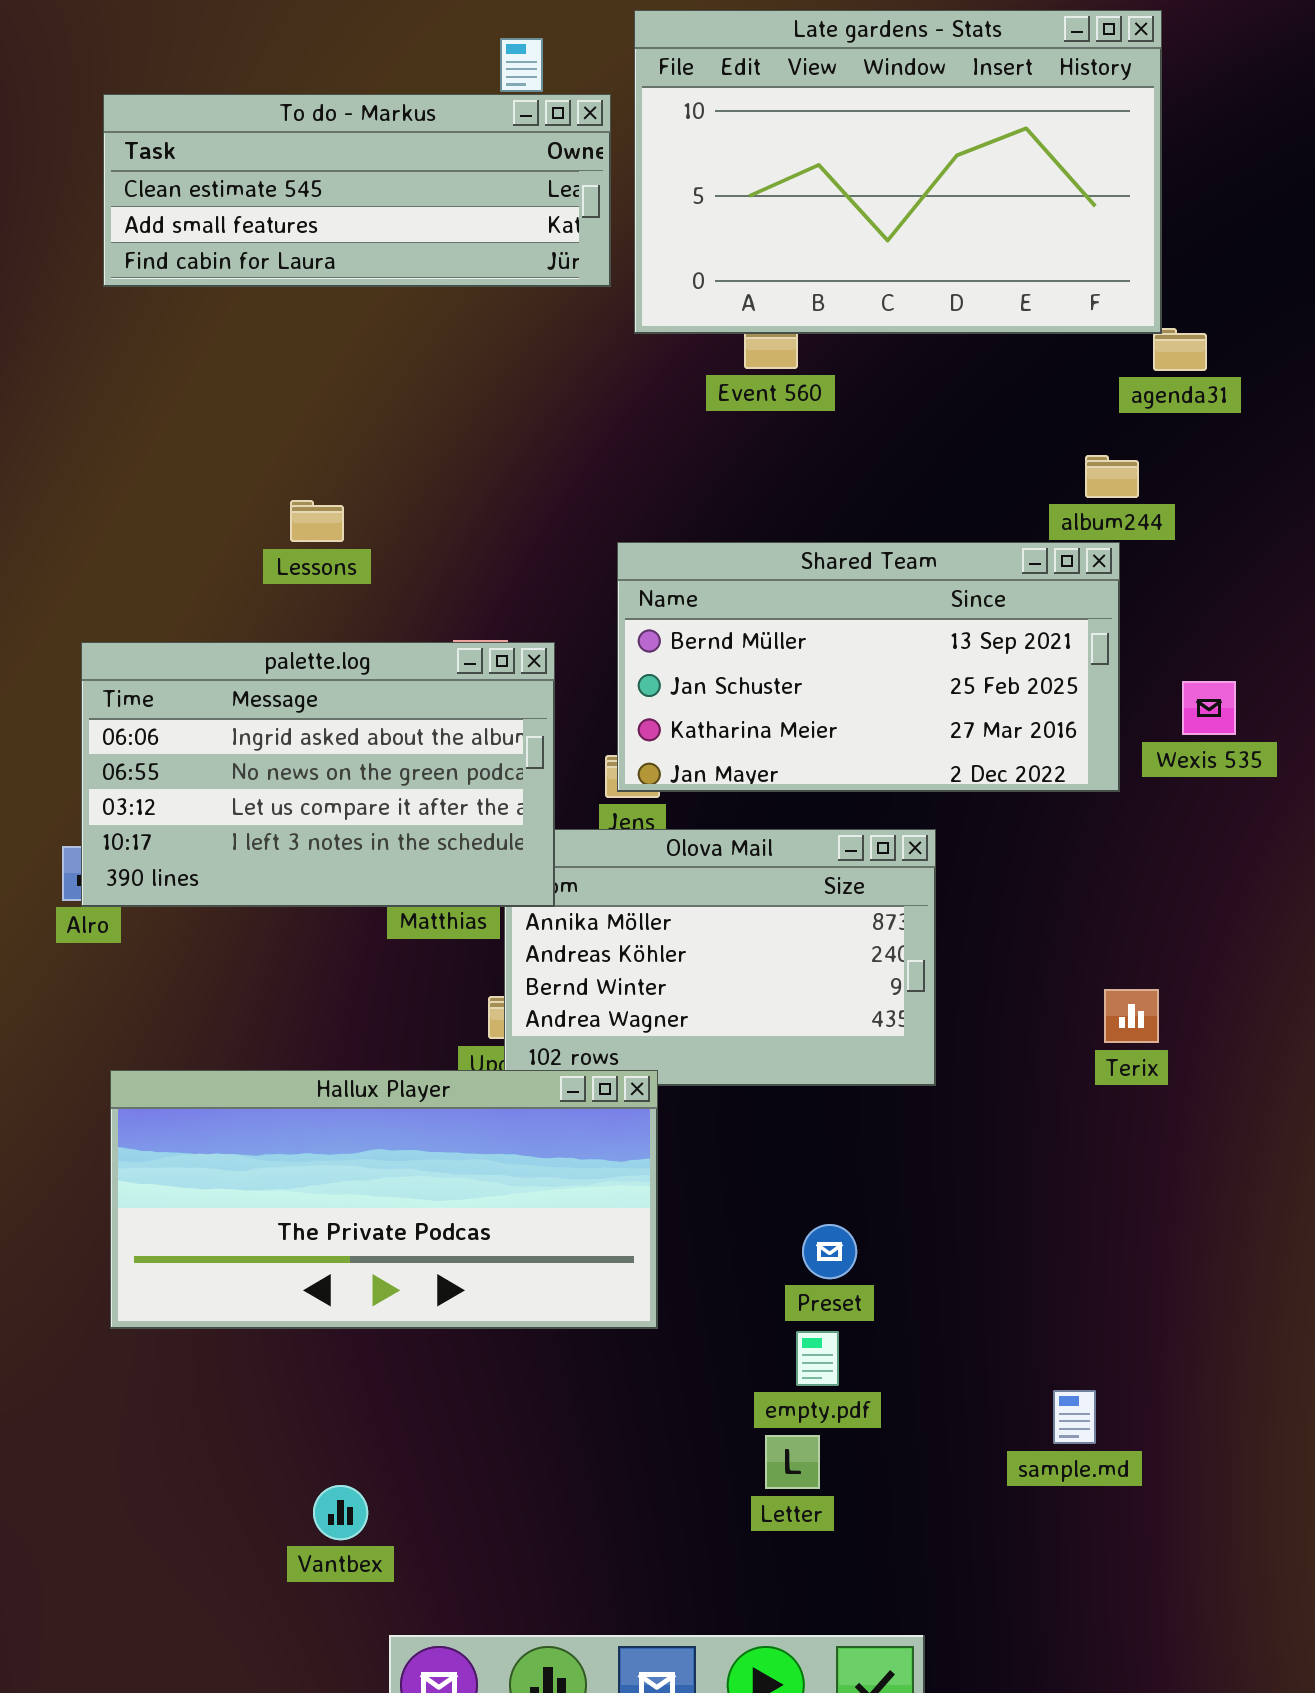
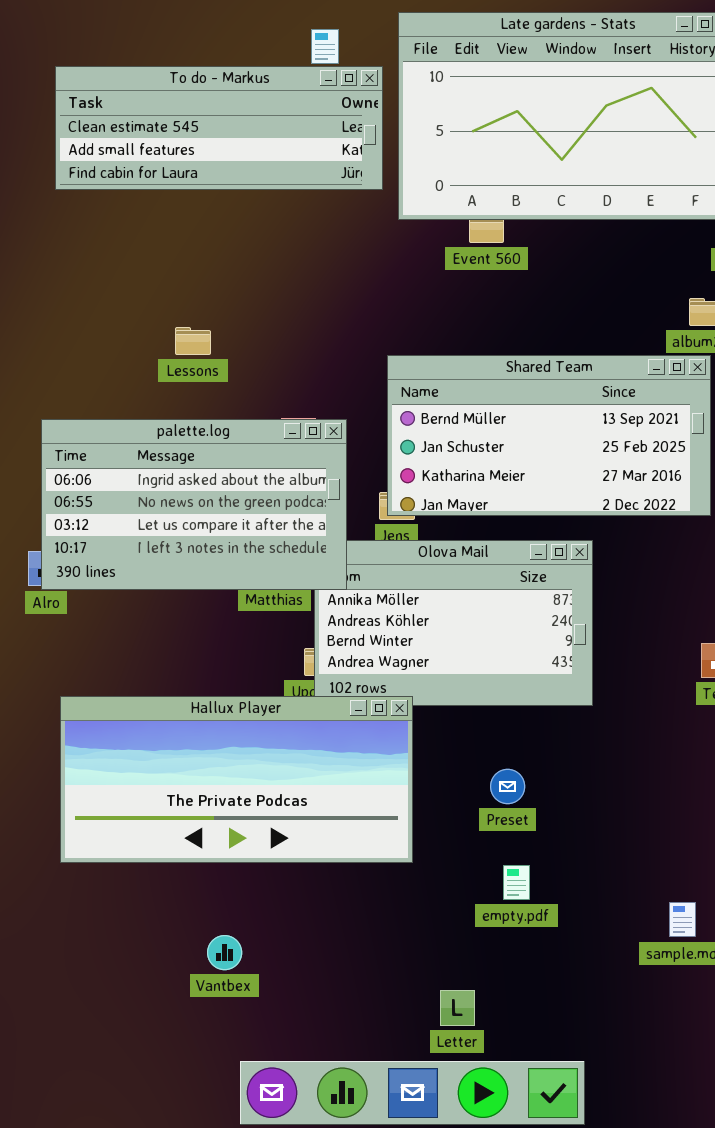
Preset: [802,1224,857,1279] -> [490,769,525,804], moved
Letter: [765,1435,820,1489] -> [440,990,475,1026], moved
Vantbex: [313,1485,368,1540] -> [207,935,242,970], moved

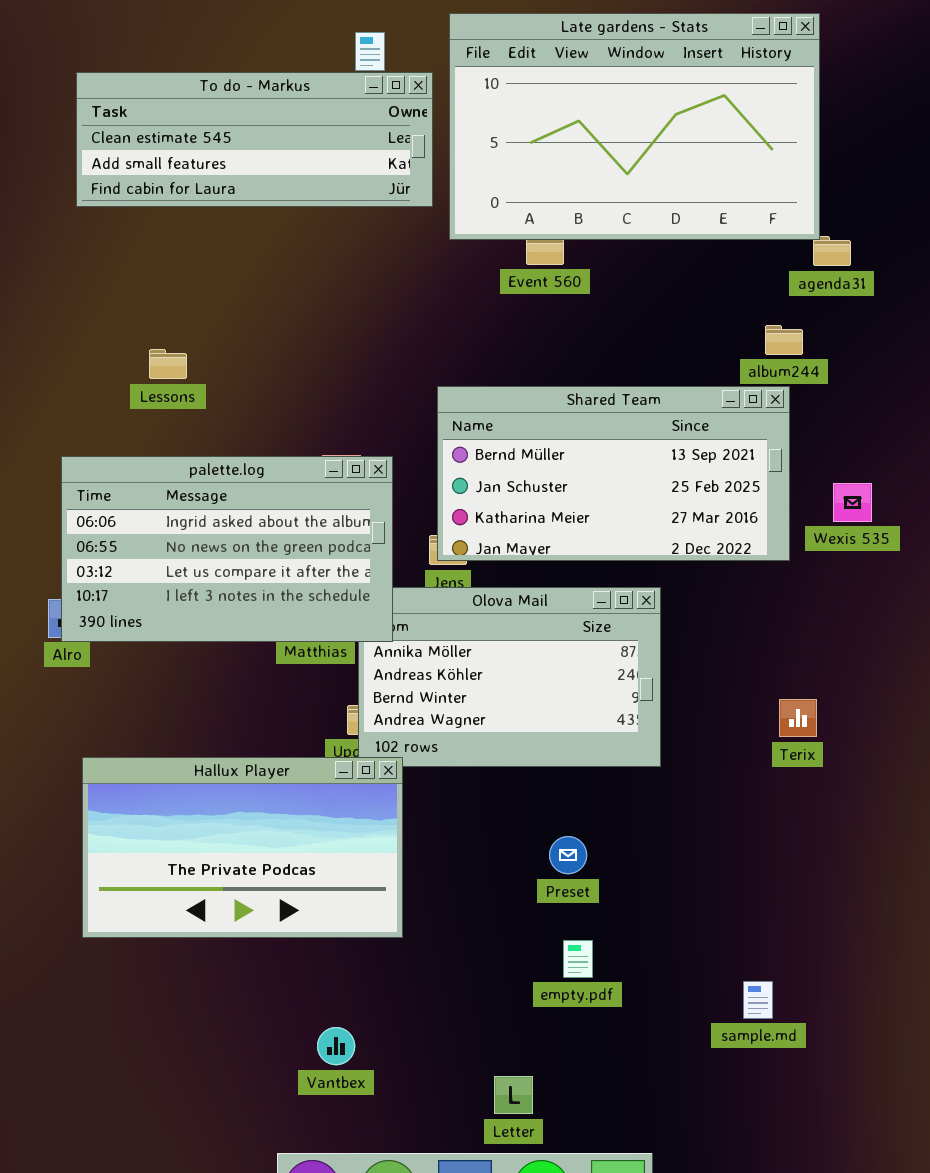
Lessons: [175,327,211,355] -> [149,349,187,379], moved
Hallux Player: [60,696,413,863] -> [82,757,403,938], resized
Vantbex: [207,935,242,970] -> [317,1027,355,1065], moved

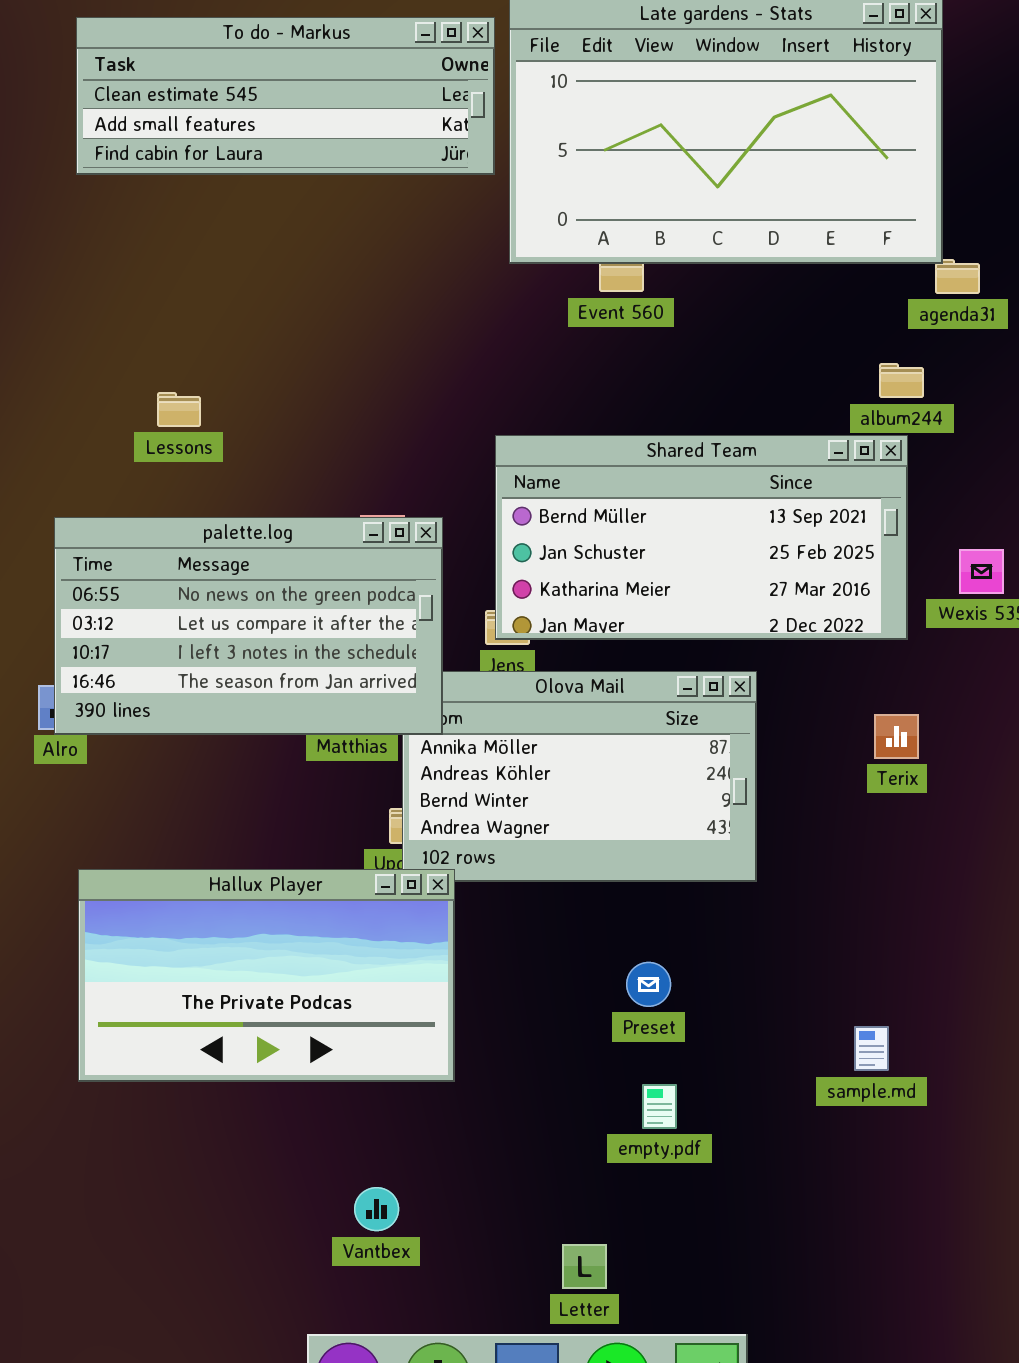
To do - Markus: [76,72,433,207] -> [76,17,495,175], moved
palette.log: [61,456,393,642] -> [54,517,443,735], scrolled down 1 row
Terix: [779,699,817,737] -> [874,714,919,759], moved
sample.md: [743,981,773,1019] -> [854,1026,889,1071], moved

